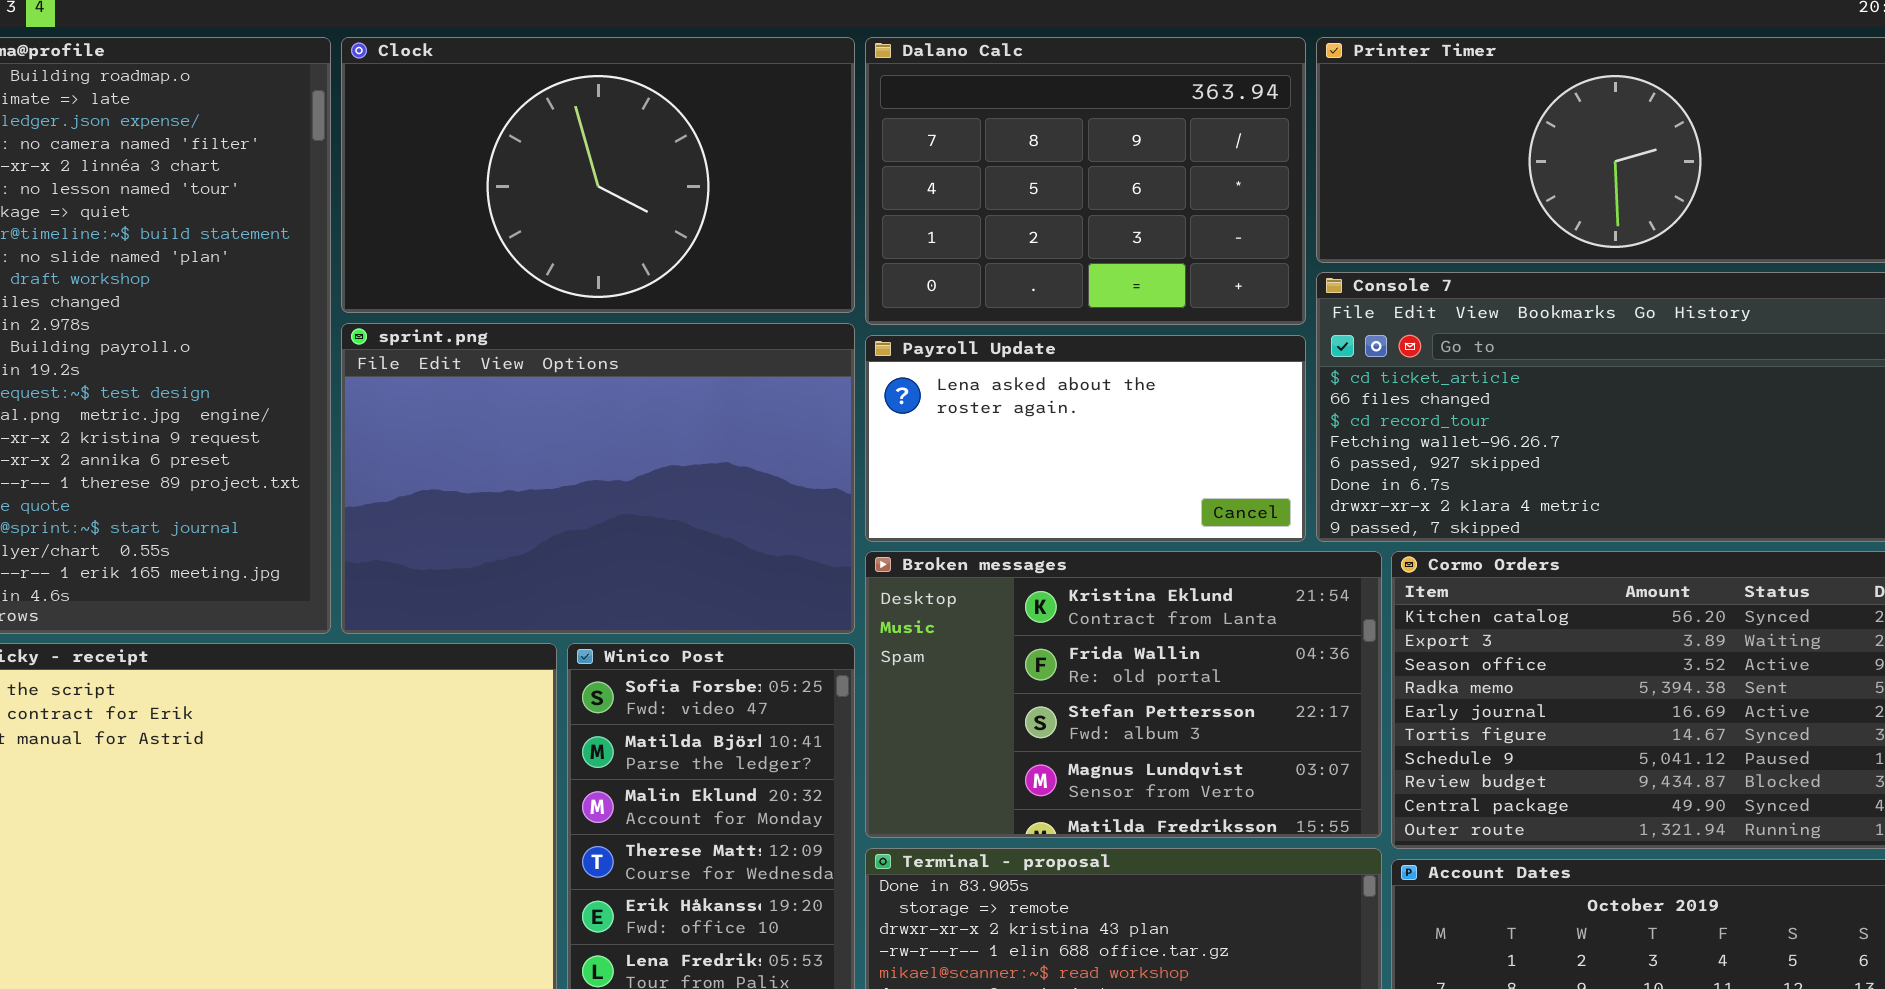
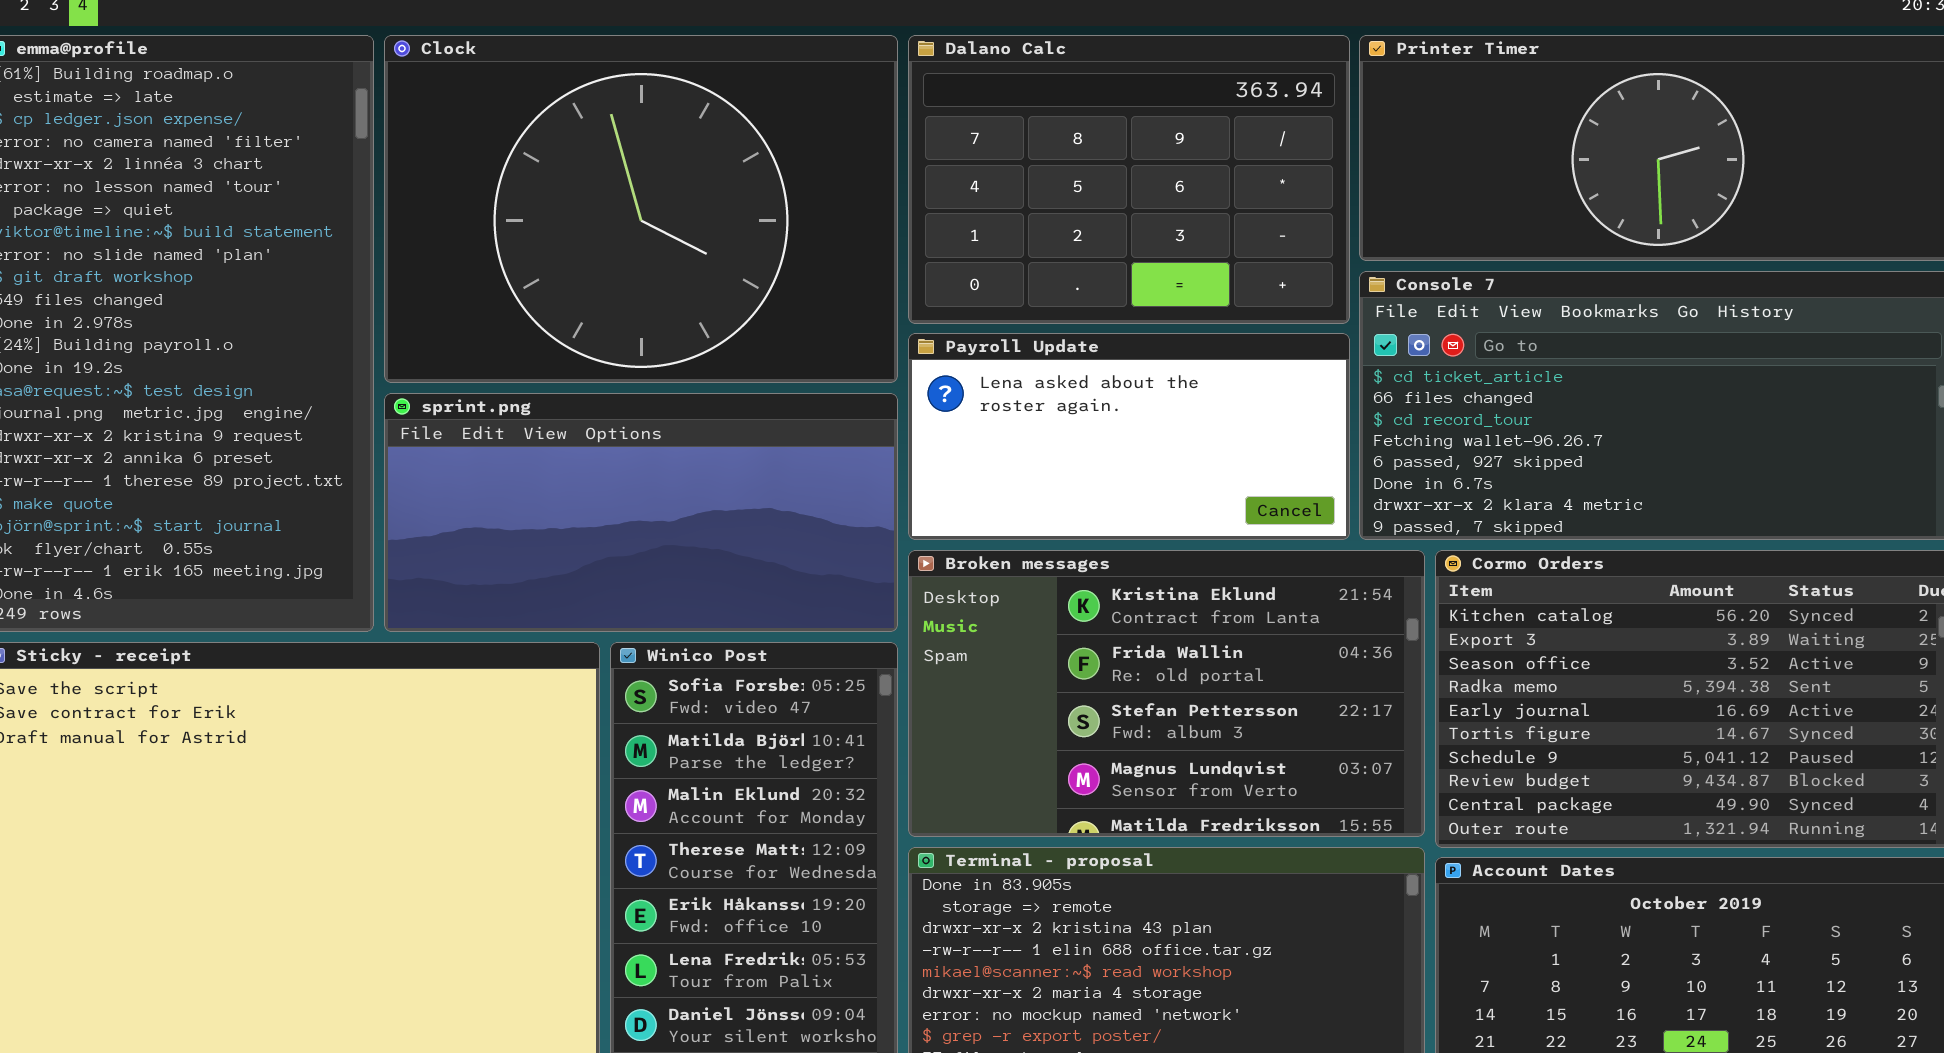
Clock: [341,37,855,313] -> [384,35,898,383], resized
sprint.png: [341,323,855,634] -> [384,393,898,632], resized

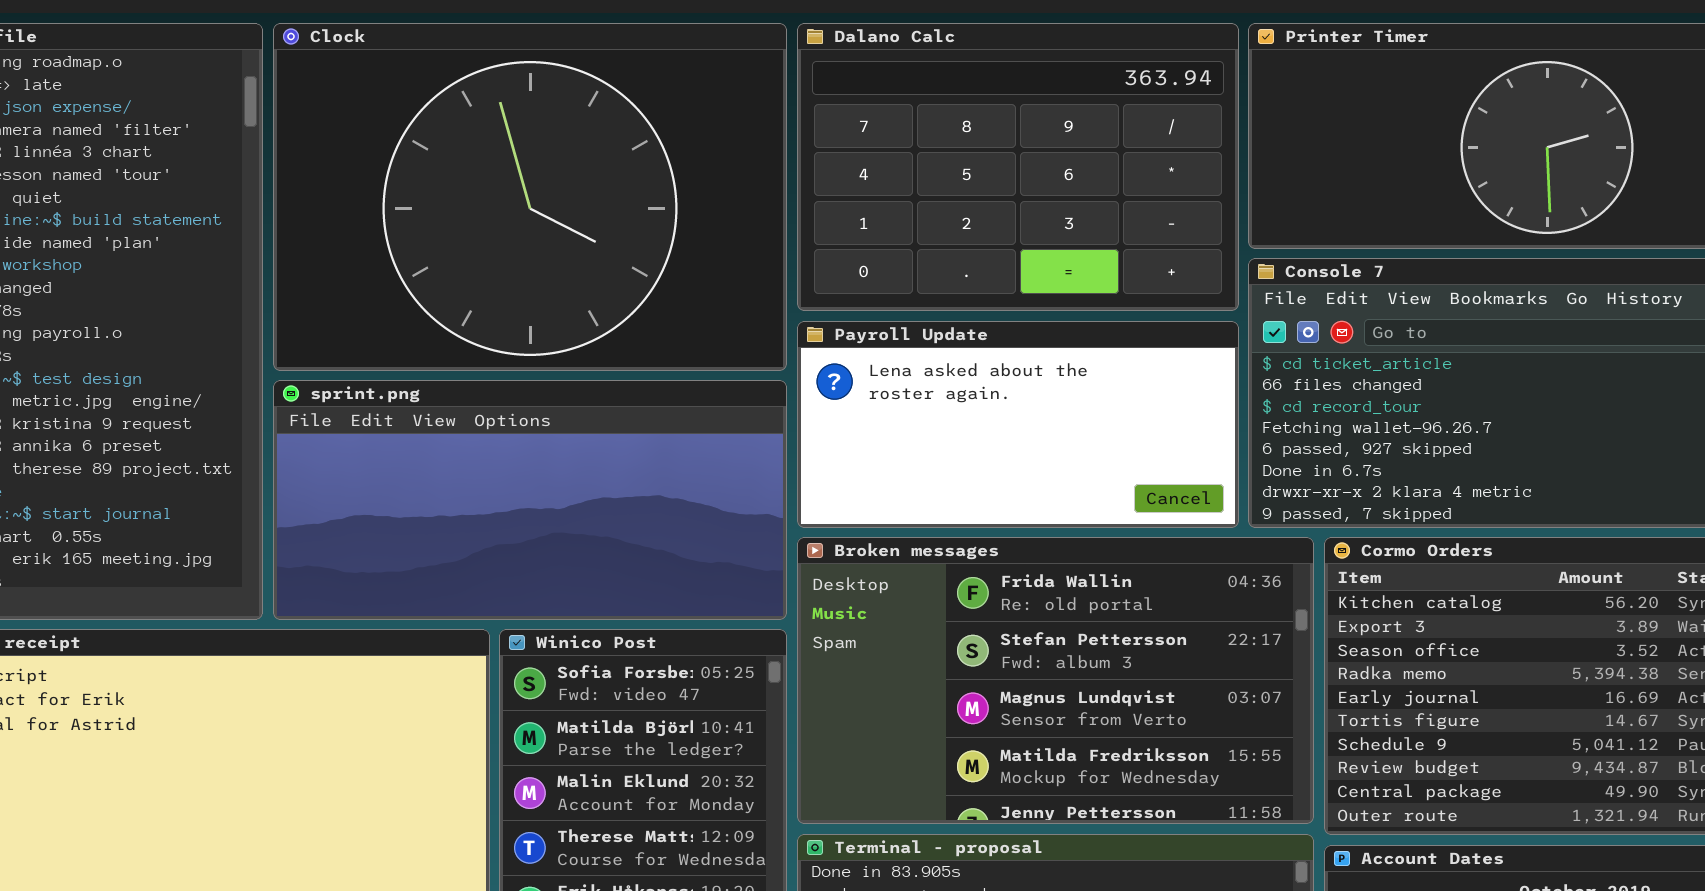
Broken messages: [908,550,1425,837] -> [797,537,1314,824], scrolled down 1 row

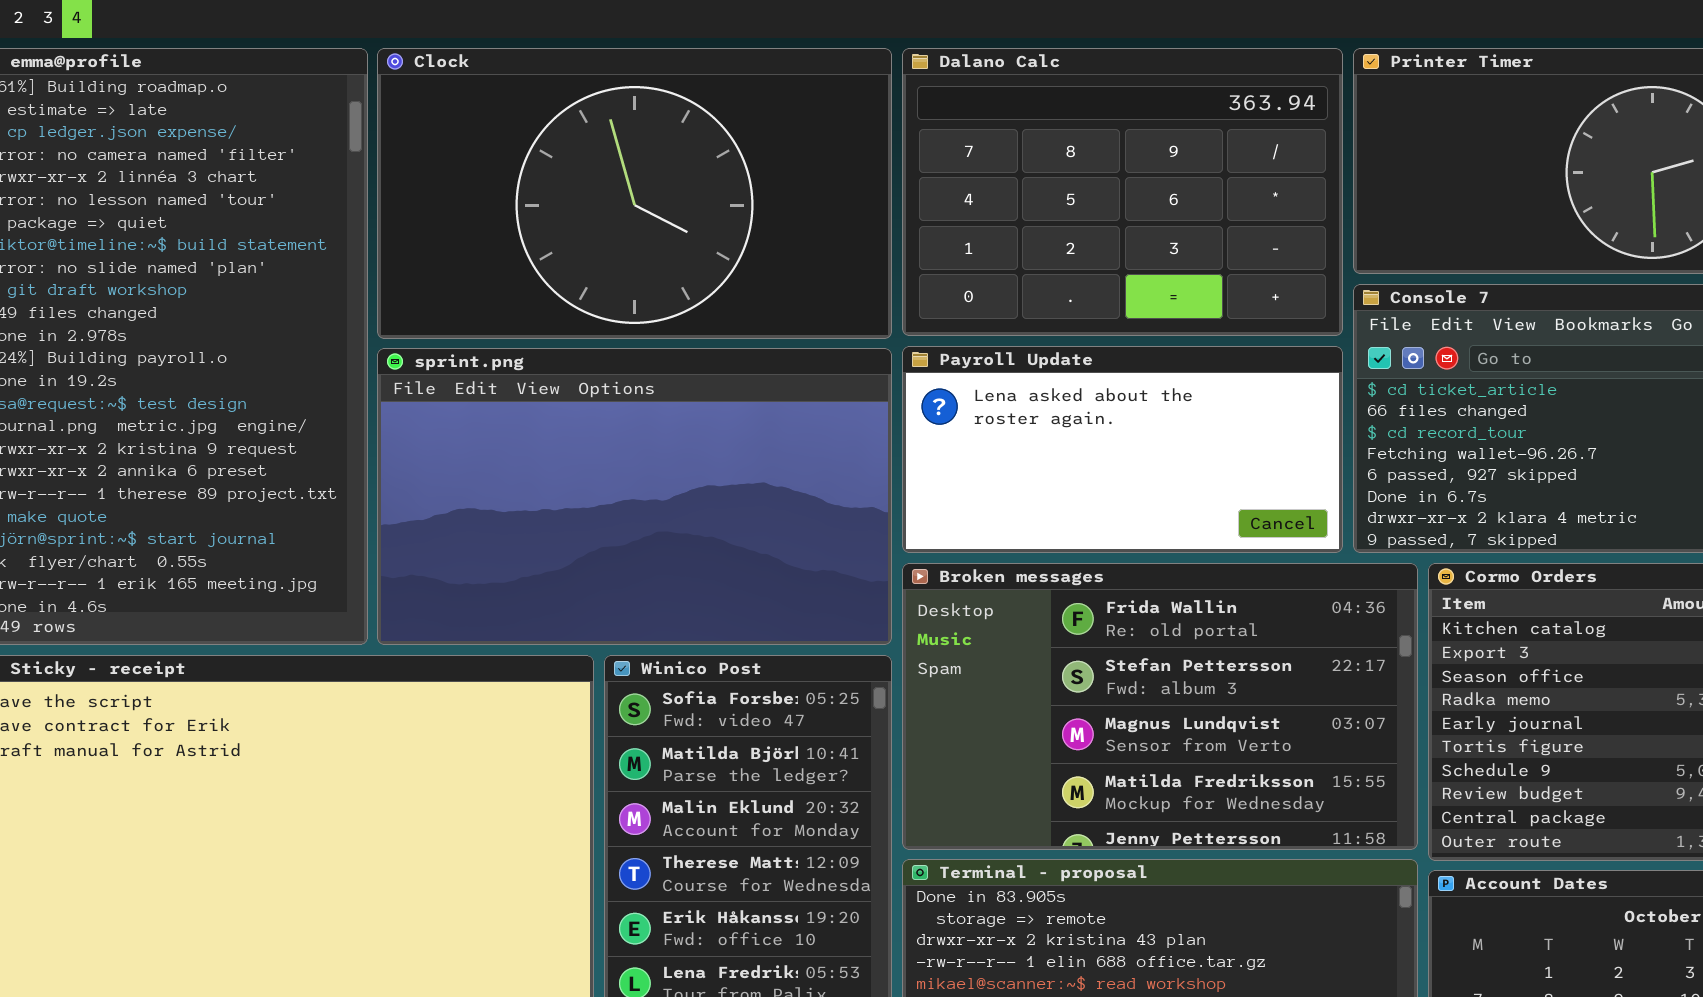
Clock: [273,23,787,371] -> [377,48,892,339], resized
sprint.png: [273,380,787,620] -> [377,348,892,645], resized

